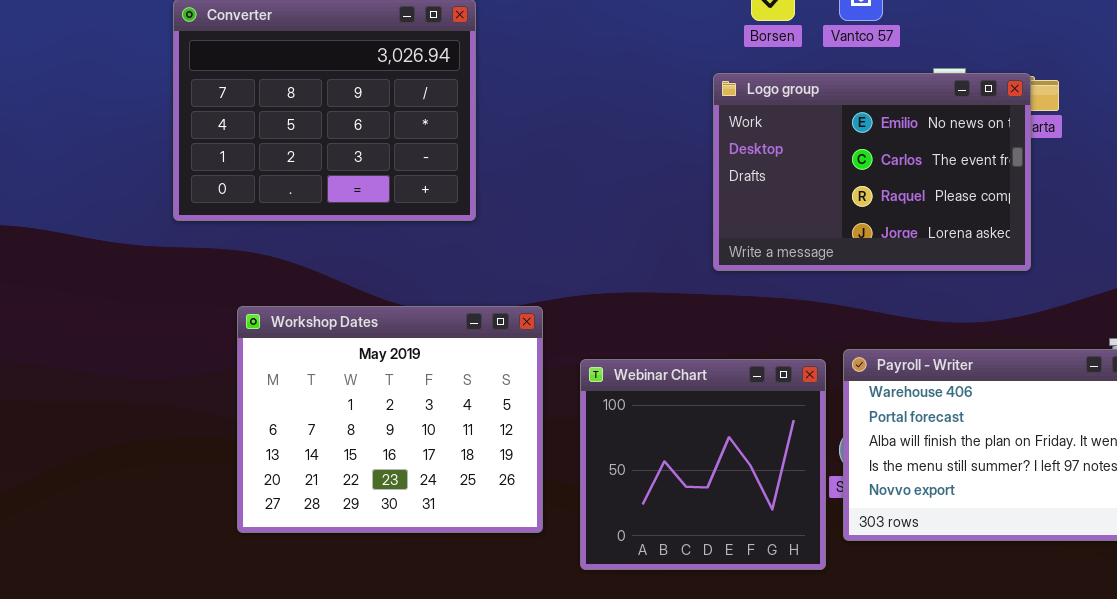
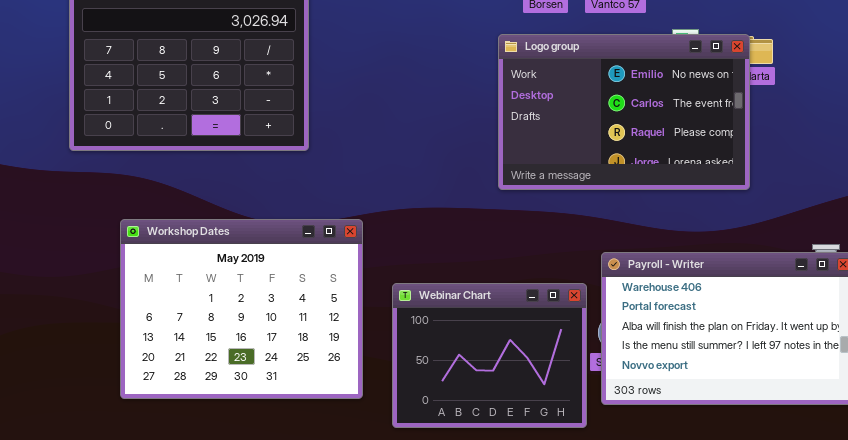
Webinar Chart: [580,359,826,570] -> [392,283,587,428], resized

